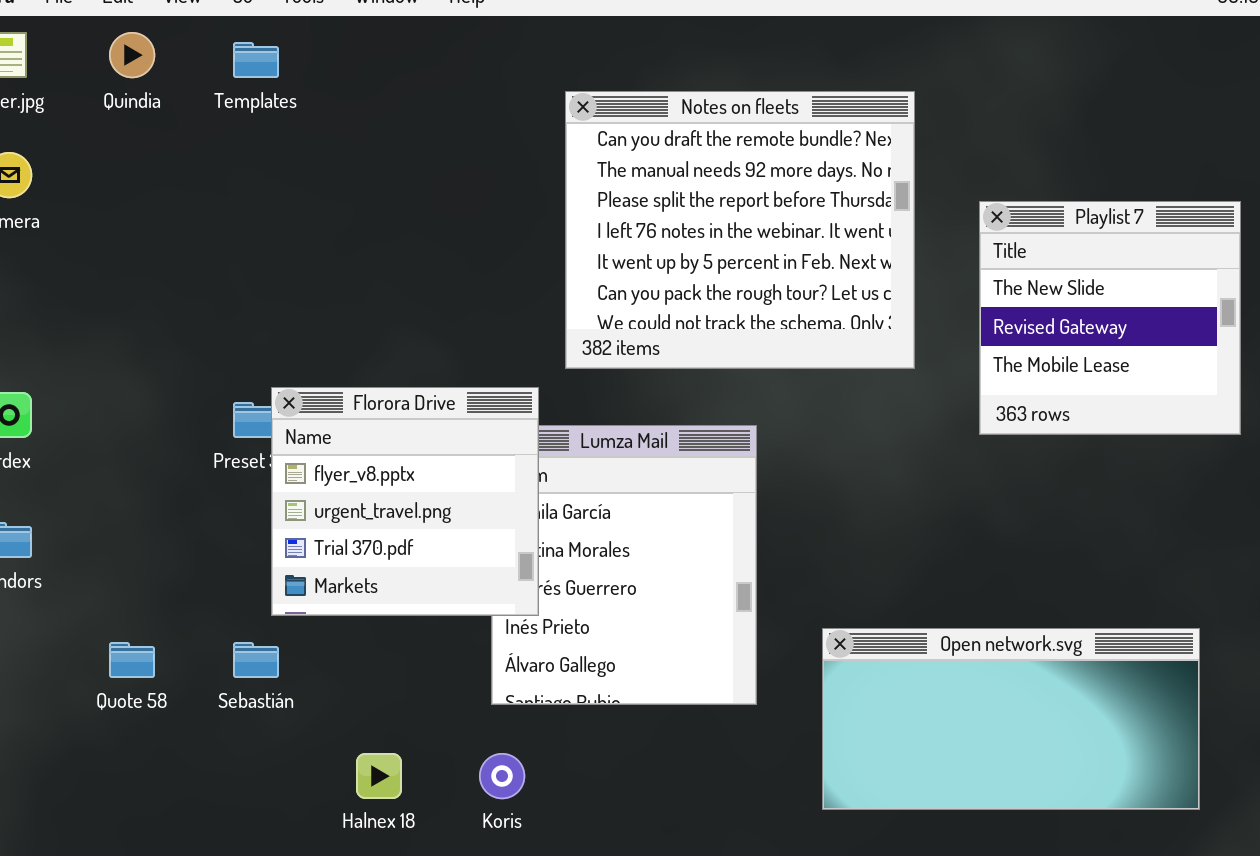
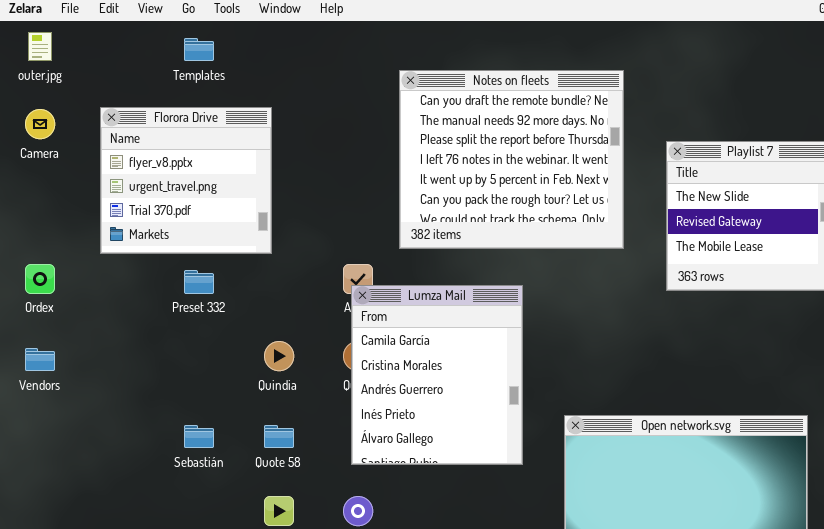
Quindia: [109,32,155,78] -> [264,341,294,371], moved
Florora Drive: [271,387,539,616] -> [100,107,272,254], moved
Quote 58: [109,642,155,678] -> [264,425,294,448], moved

